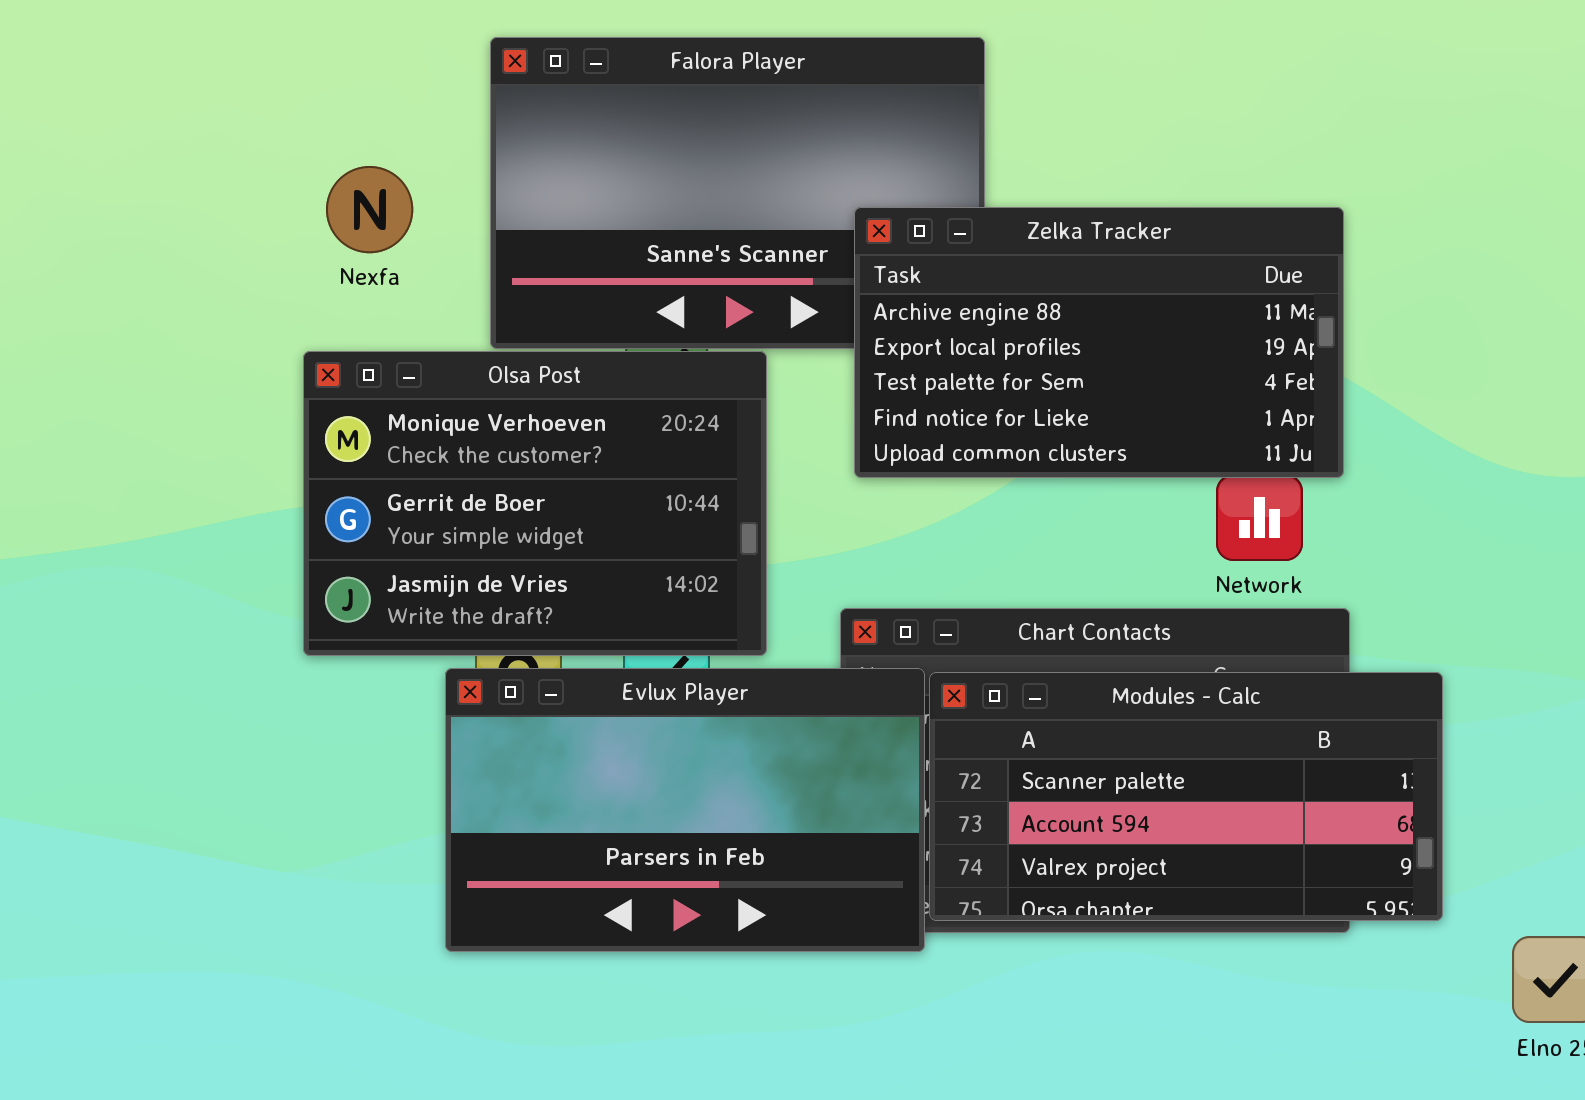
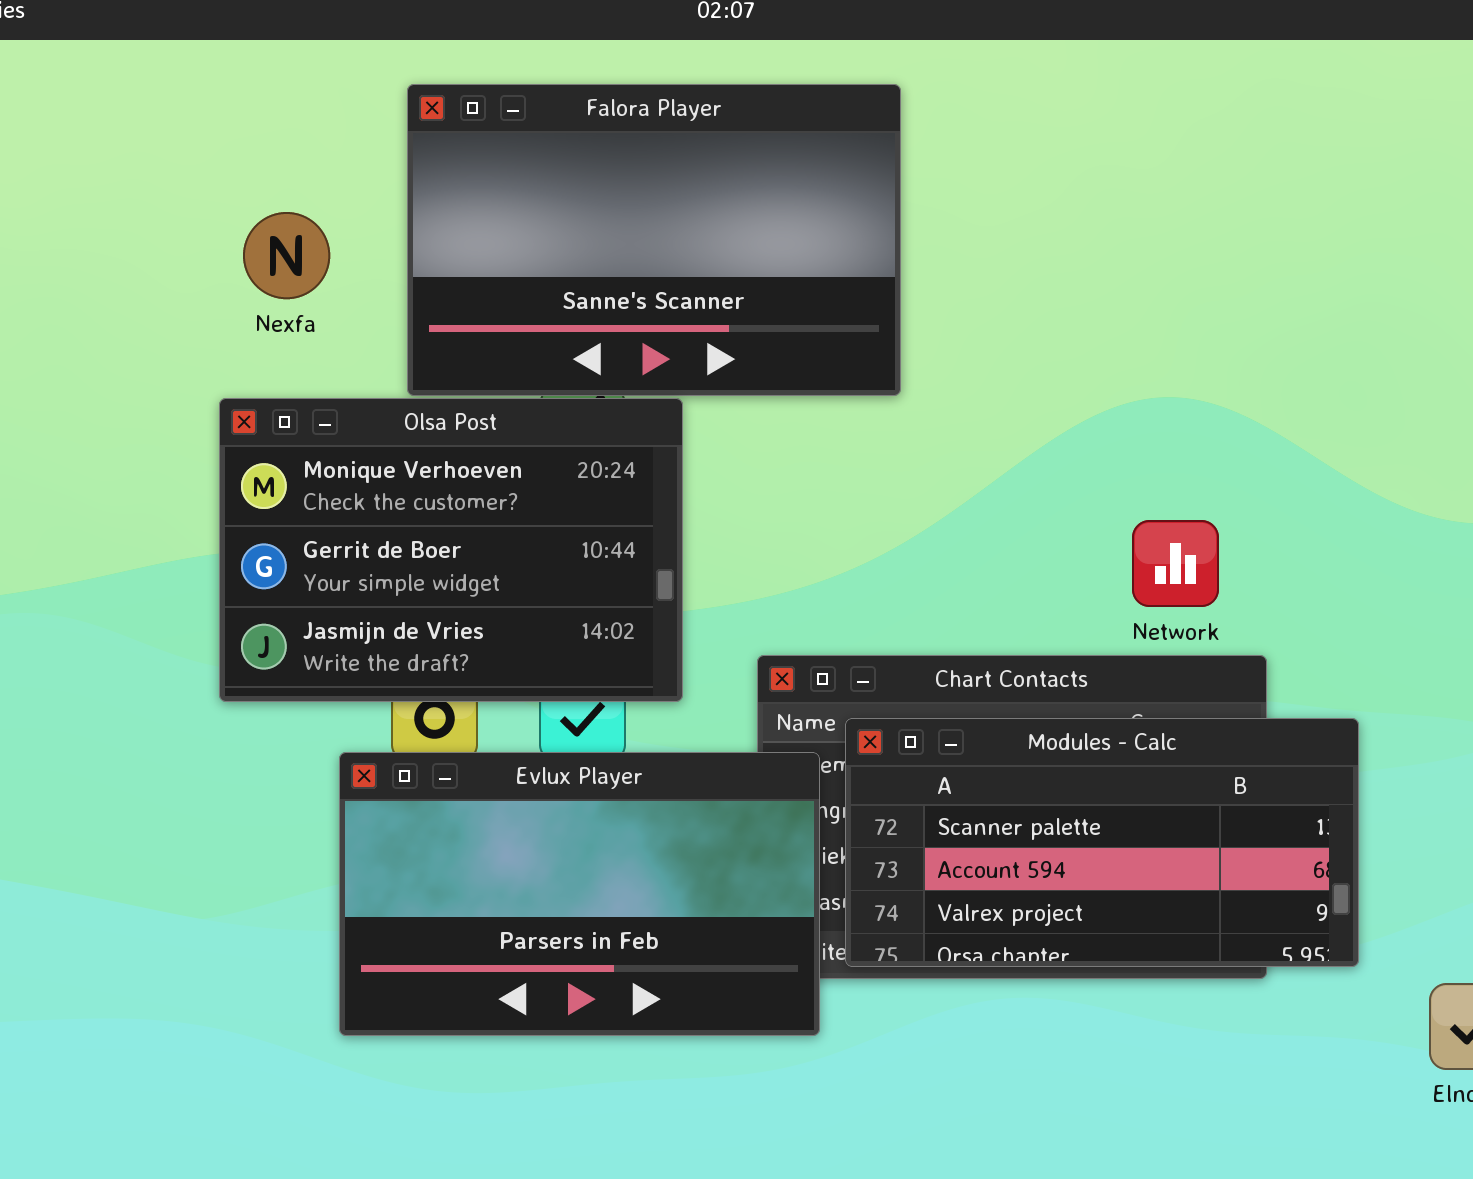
Zelka Tracker: [854,207,1344,478] -> none, closed
Evlux Player: [445,668,925,952] -> [339,752,820,1036], moved

